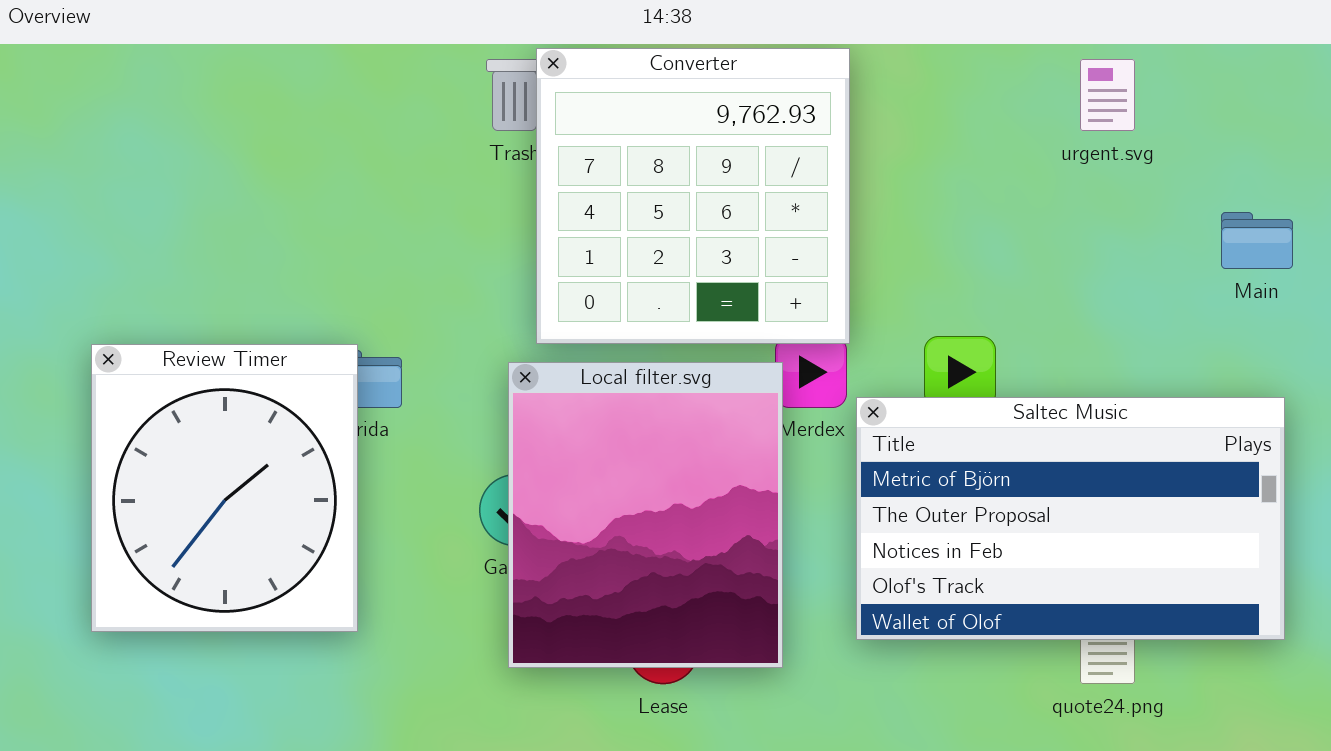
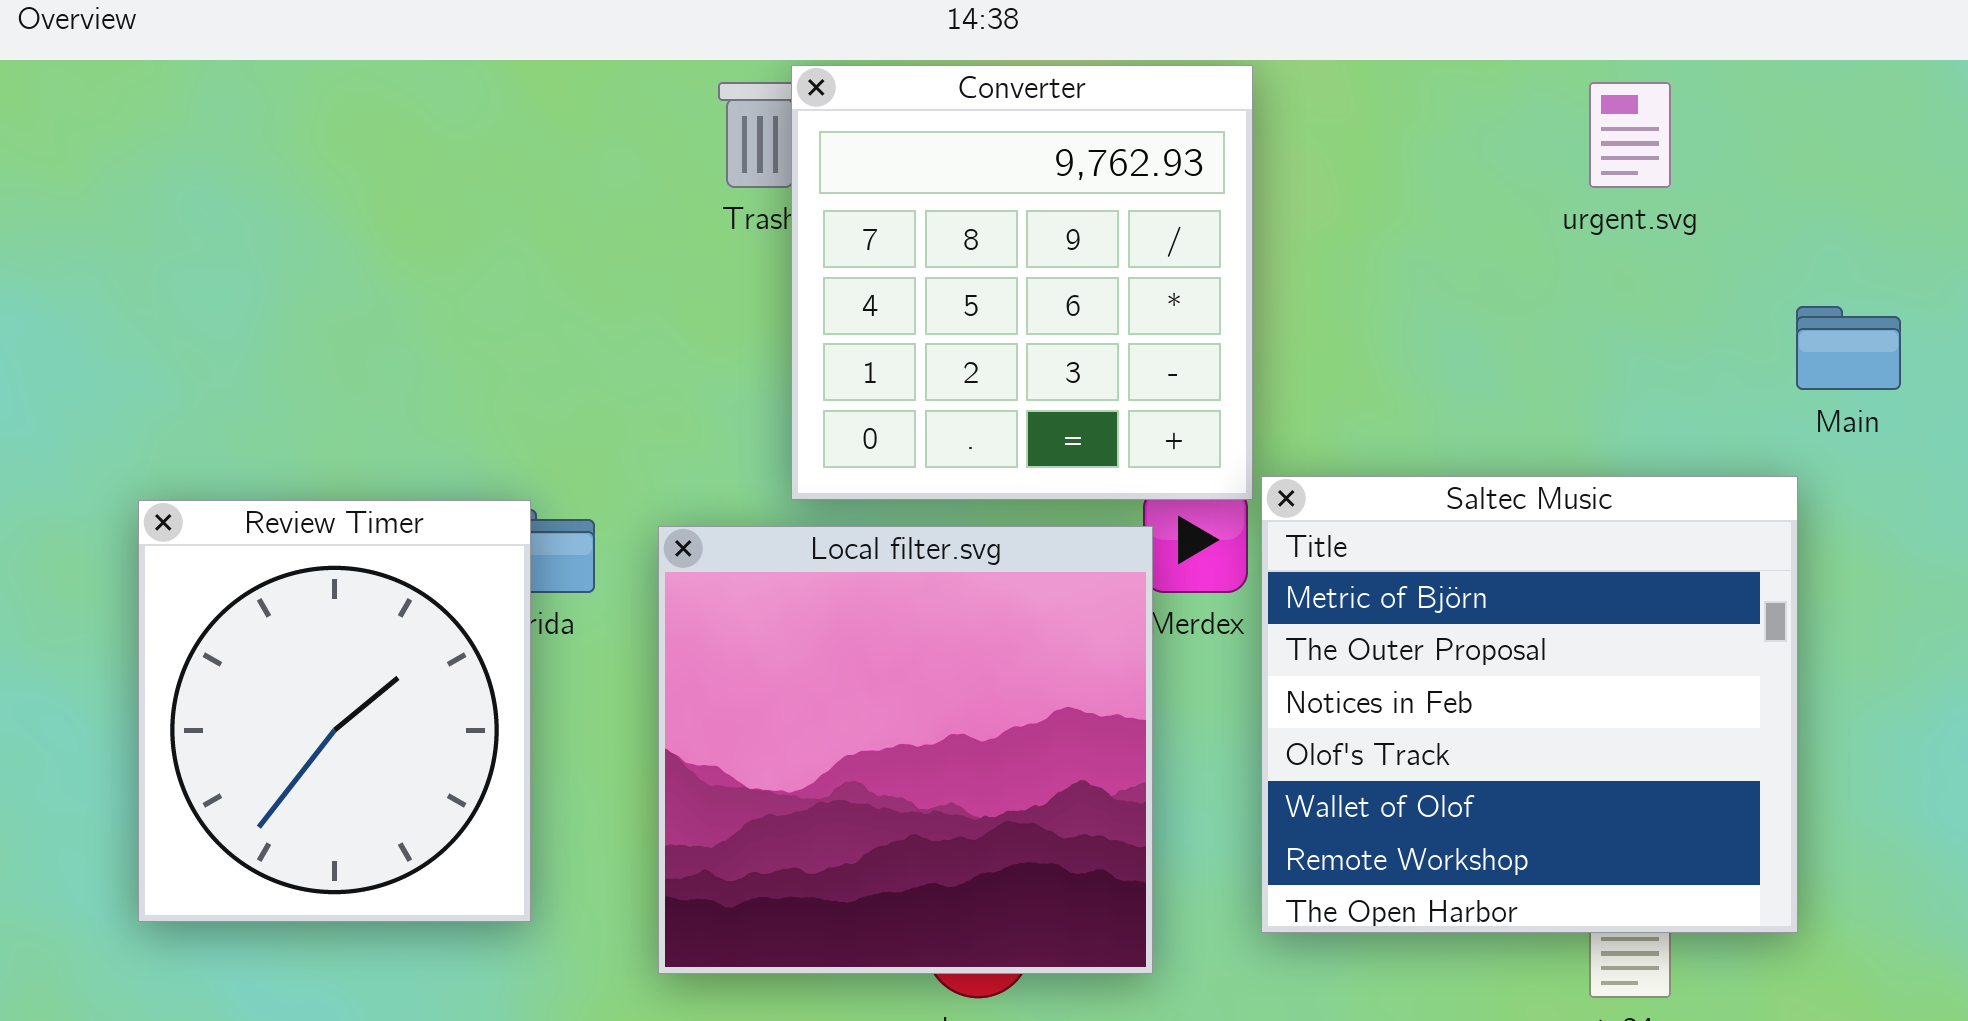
Local filter.svg: [508,362,783,668] -> [658,526,1153,974], resized
Saltec Music: [856,397,1285,640] -> [1261,476,1798,933], resized

